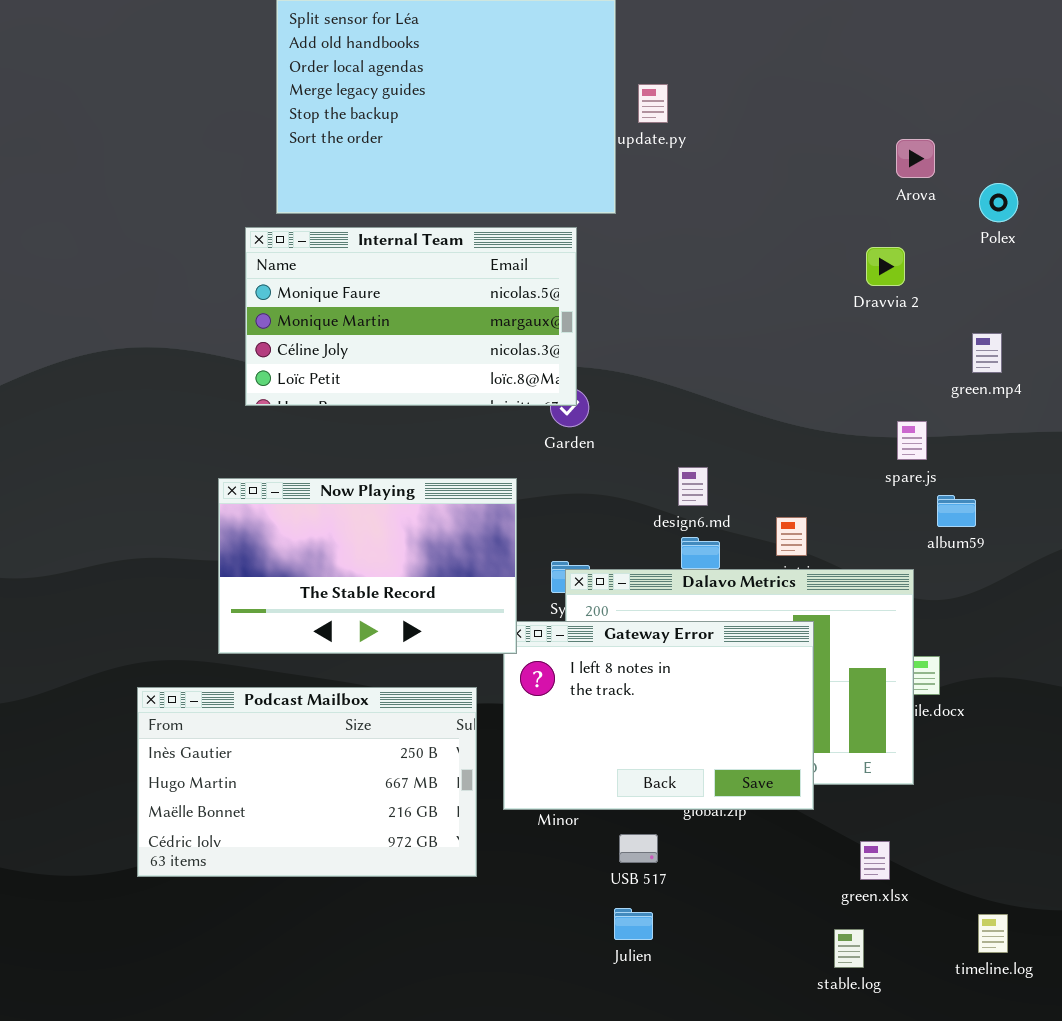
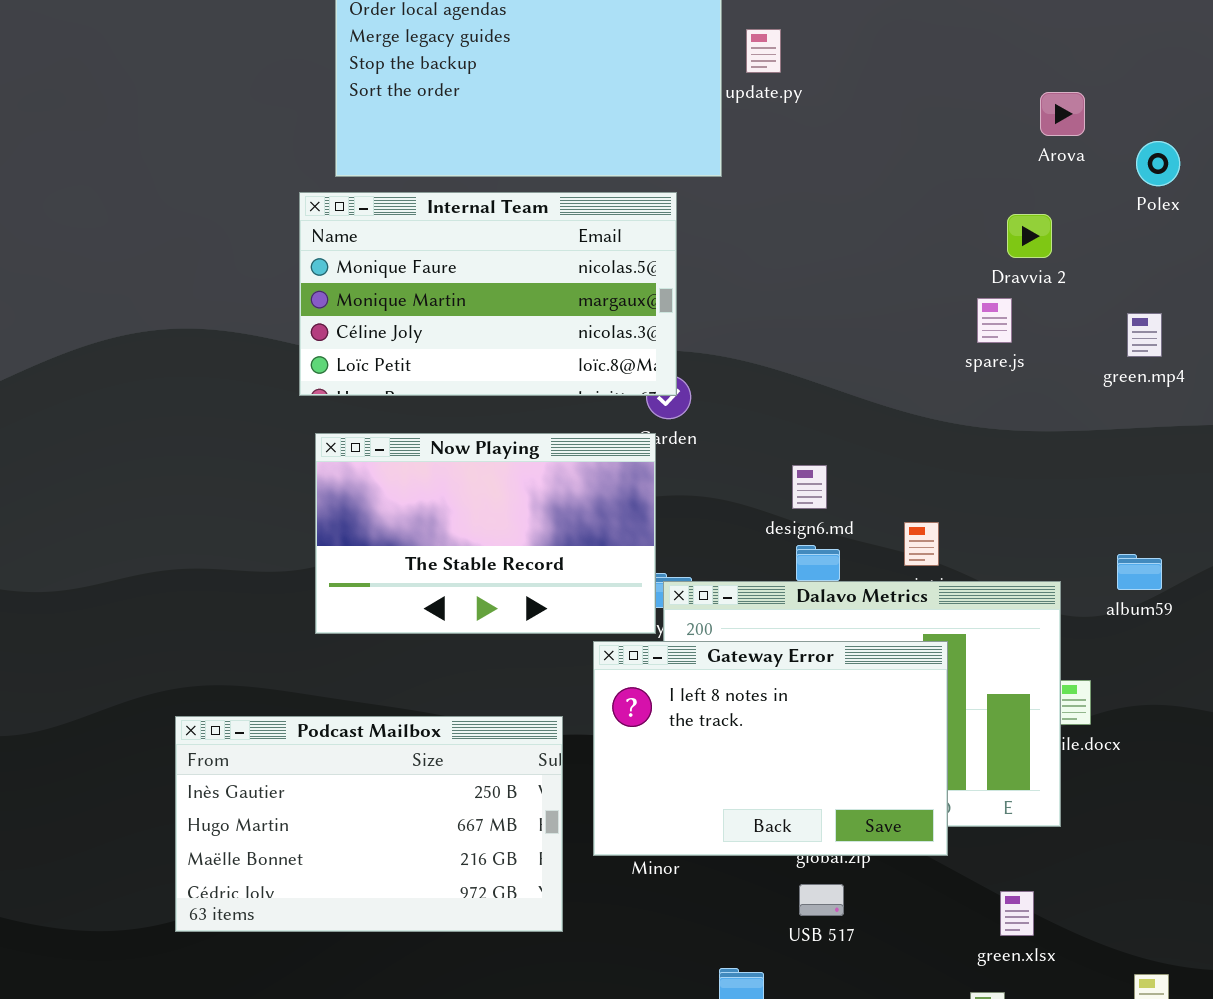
spare.js: [897,421,927,460] -> [977,298,1012,343], moved
Now Playing: [218,478,517,654] -> [315,433,656,634], moved
album59: [937,495,976,527] -> [1117,554,1162,590], moved
USB 517: [619,834,658,863] -> [799,884,844,916], moved

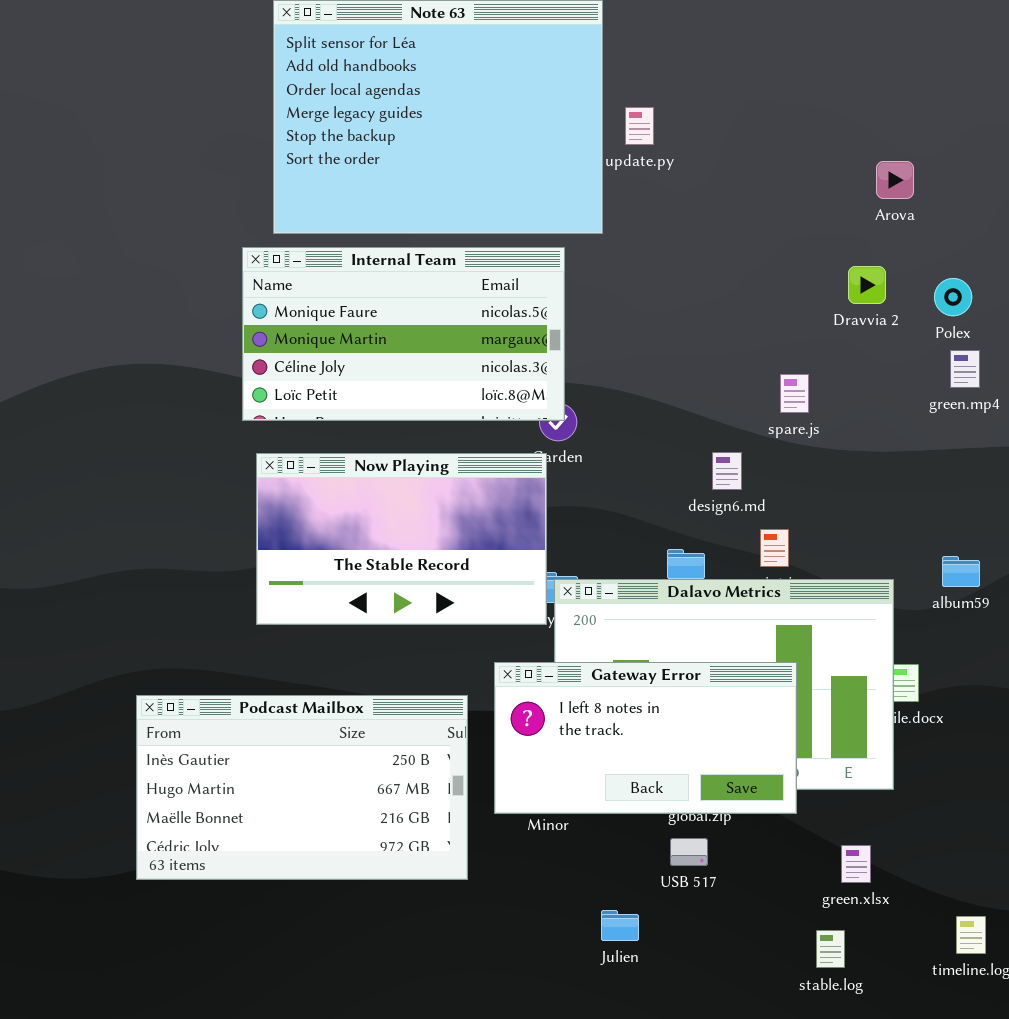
Polex: [1136,141,1180,186] -> [934,278,972,316], moved
spare.js: [977,298,1012,343] -> [780,374,809,413], moved
design6.md: [792,465,827,509] -> [712,452,742,490], moved
Gateway Error: [593,641,948,856] -> [494,662,797,814], resized

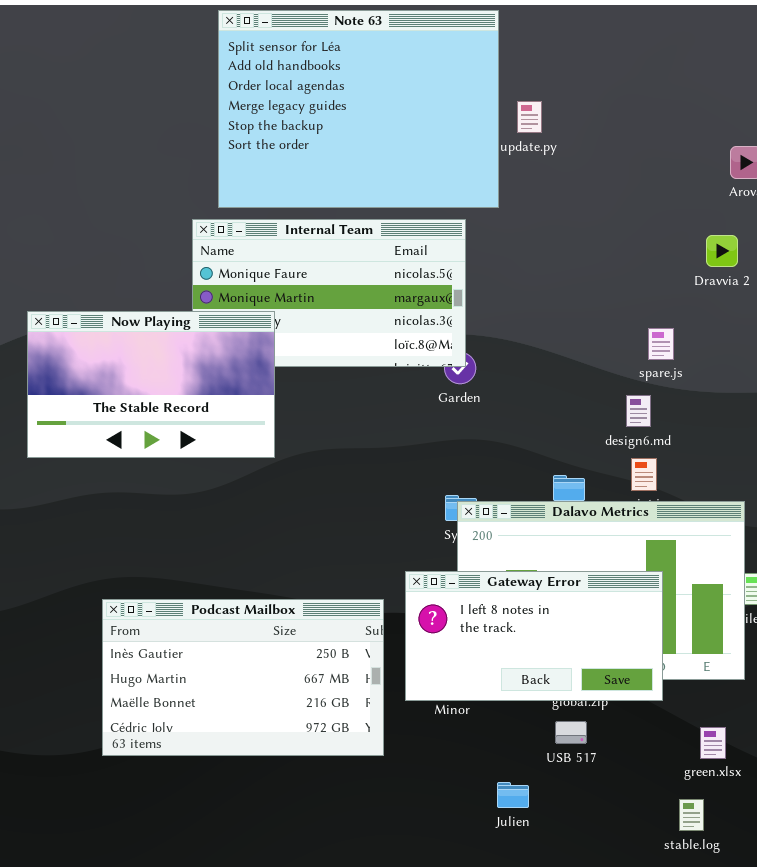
design6.md: [712,452,742,490] -> [626,395,651,427], moved
Now Playing: [256,453,547,625] -> [27,311,275,458], moved

